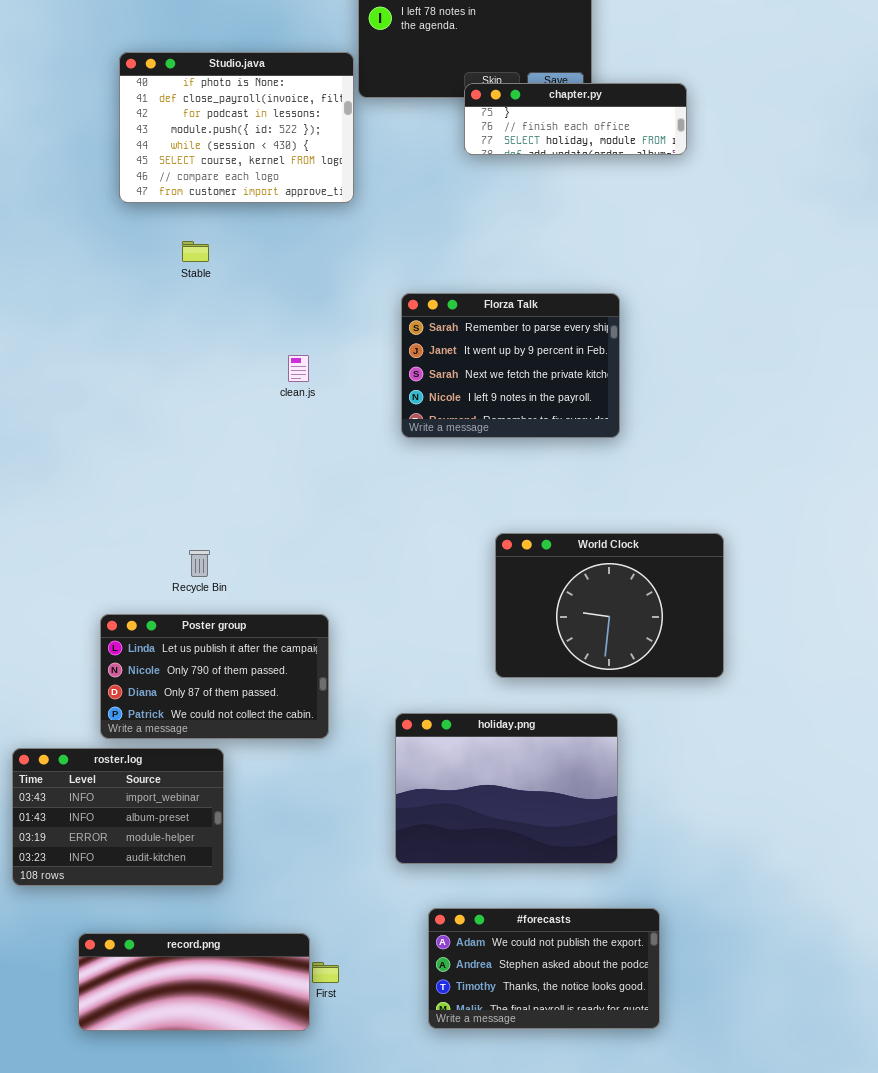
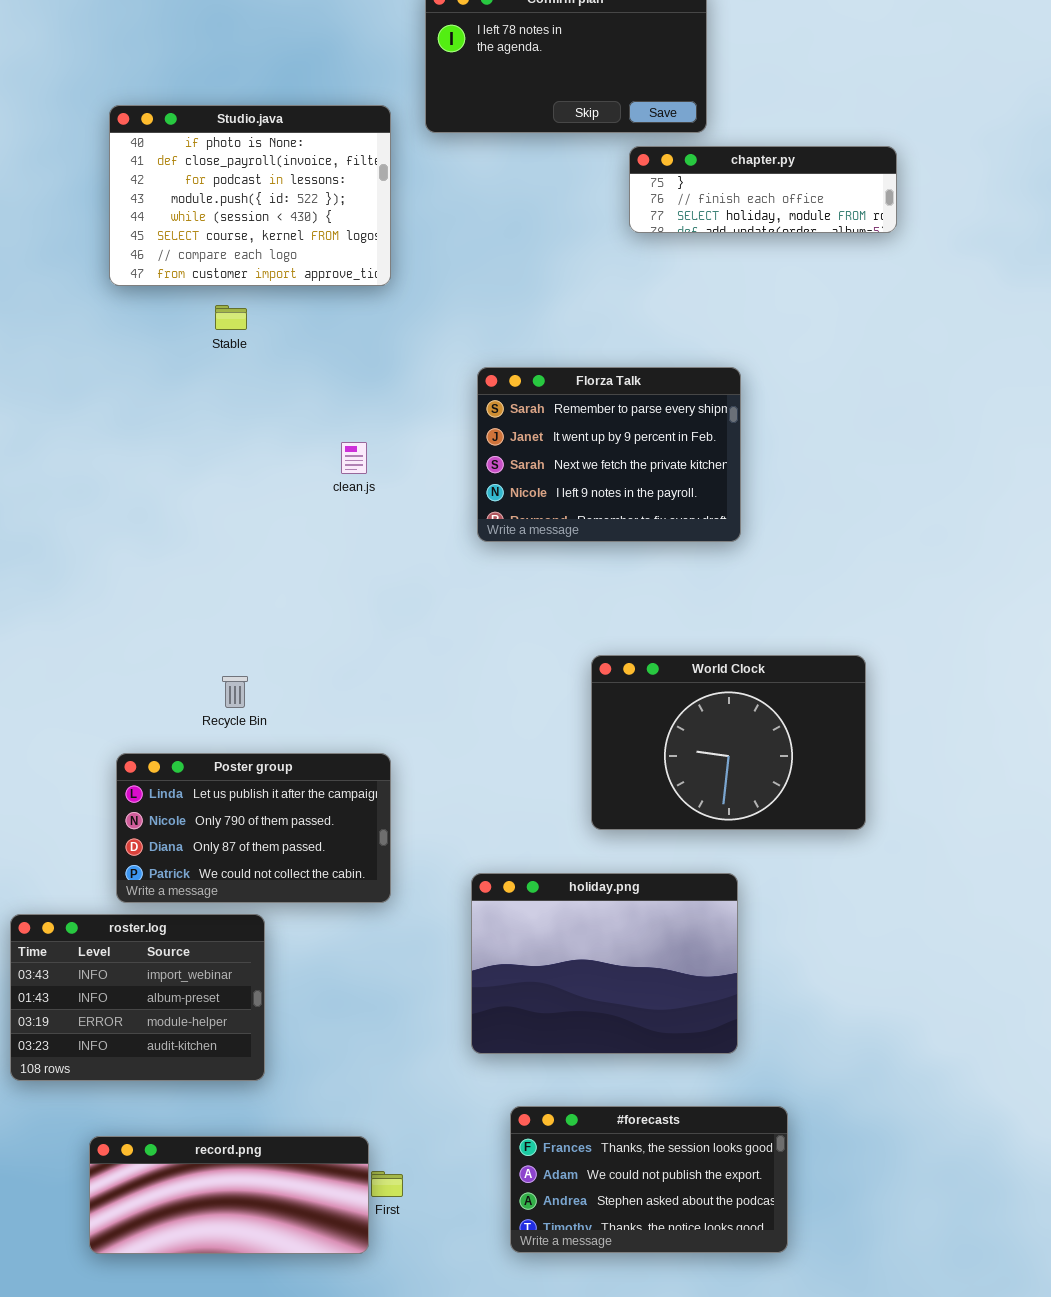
Studio.java: [119,52,354,203] -> [109,105,391,286], moved
chapter.py: [464,83,687,155] -> [629,146,897,233], moved
#forecasts: [428,908,660,1029] -> [510,1106,788,1253], scrolled up 1 row

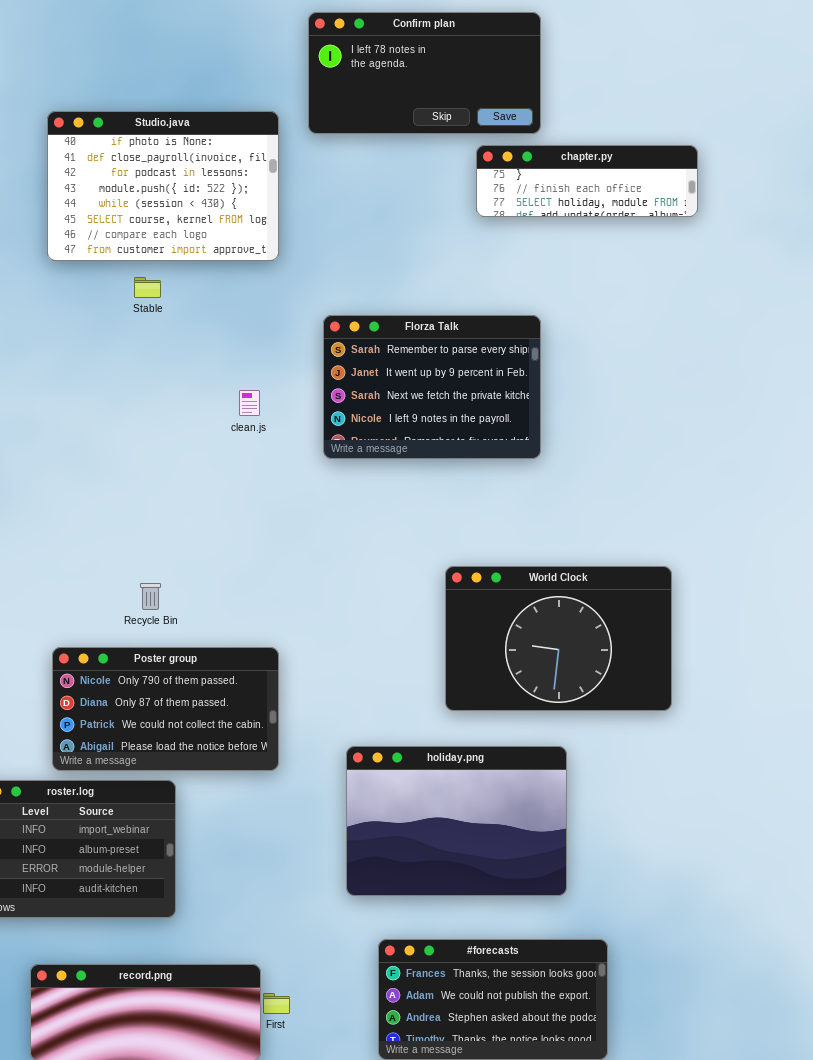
Florza Talk: [477,367,741,542] -> [323,315,541,459], moved
Poster group: [116,753,391,903] -> [52,647,279,771], scrolled down 1 row

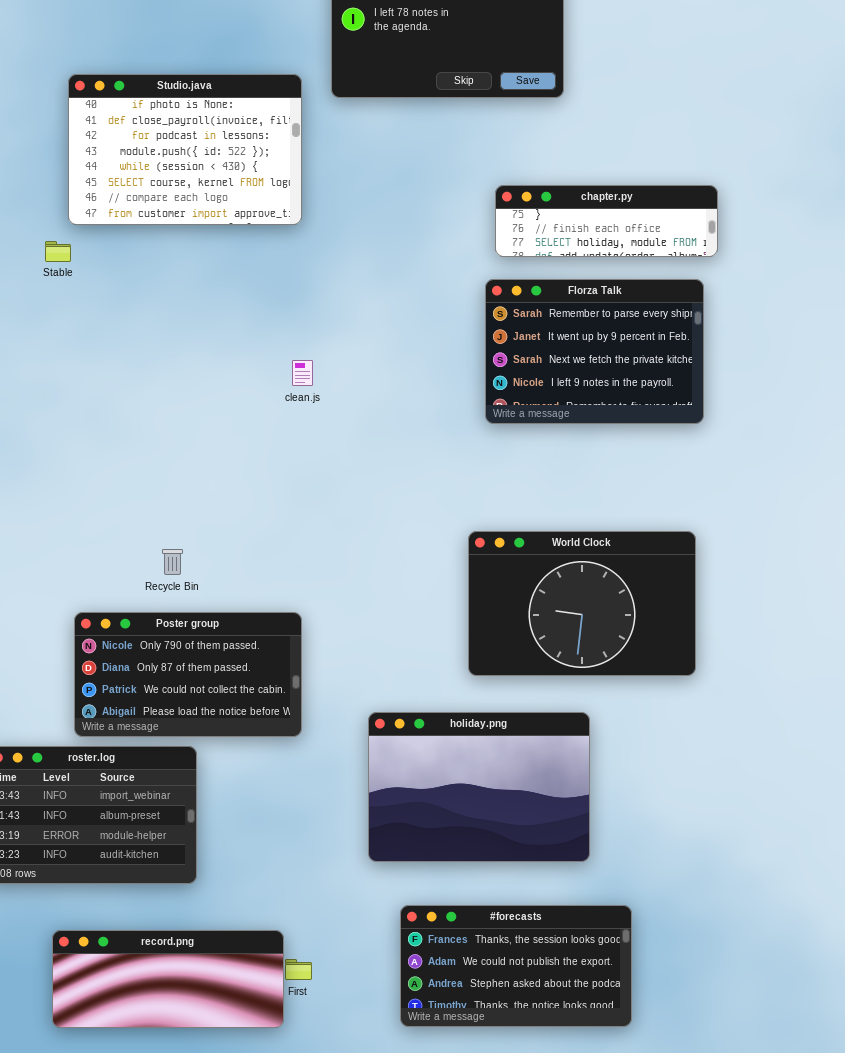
chapter.py: [476,145,698,217] -> [495,185,718,257], moved
Stable: [134,277,161,298] -> [45,241,71,262], moved
Florza Talk: [323,315,541,459] -> [485,279,704,424], moved
clean.js: [239,390,260,416] -> [292,360,313,386], moved

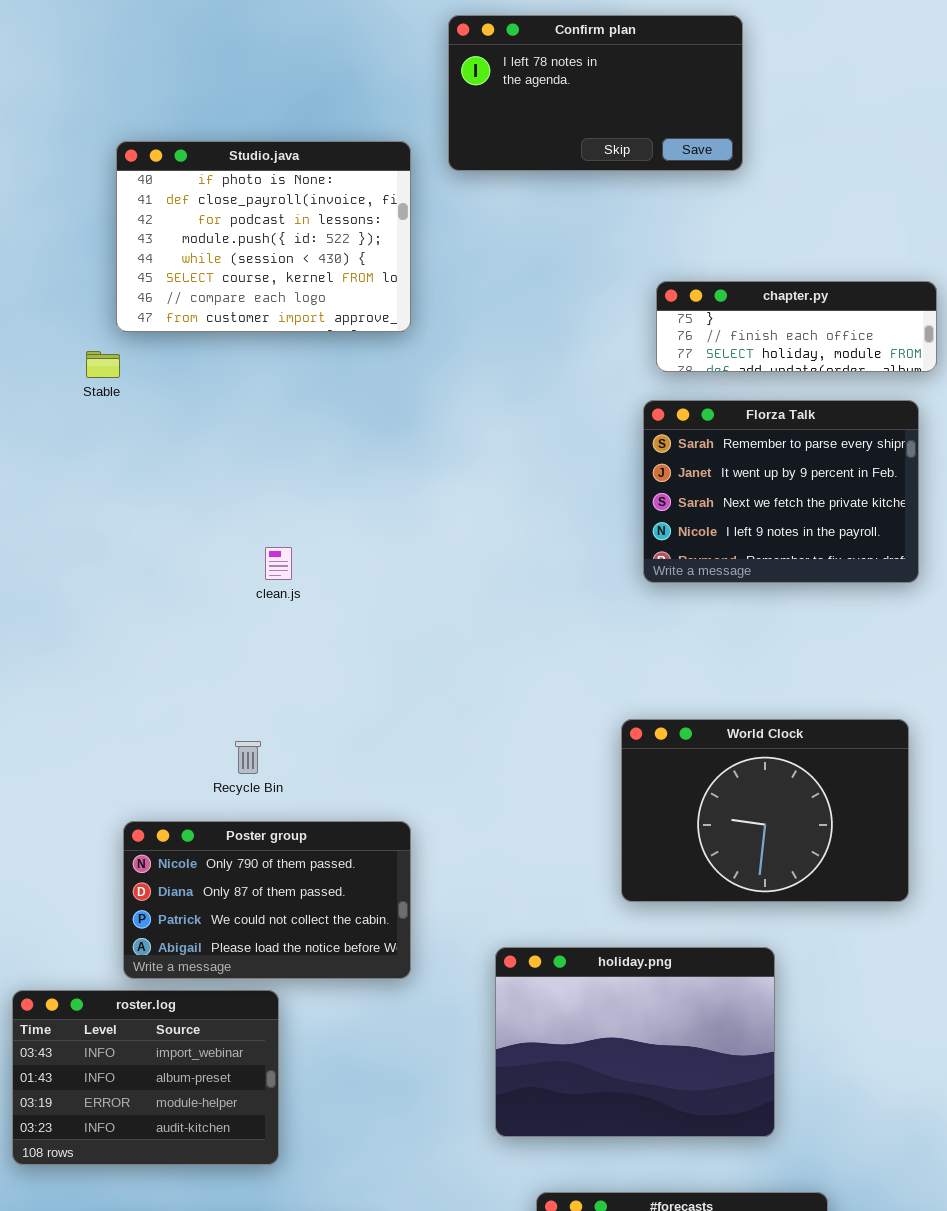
clean.js: [292,360,313,386] -> [265,547,292,580], moved

